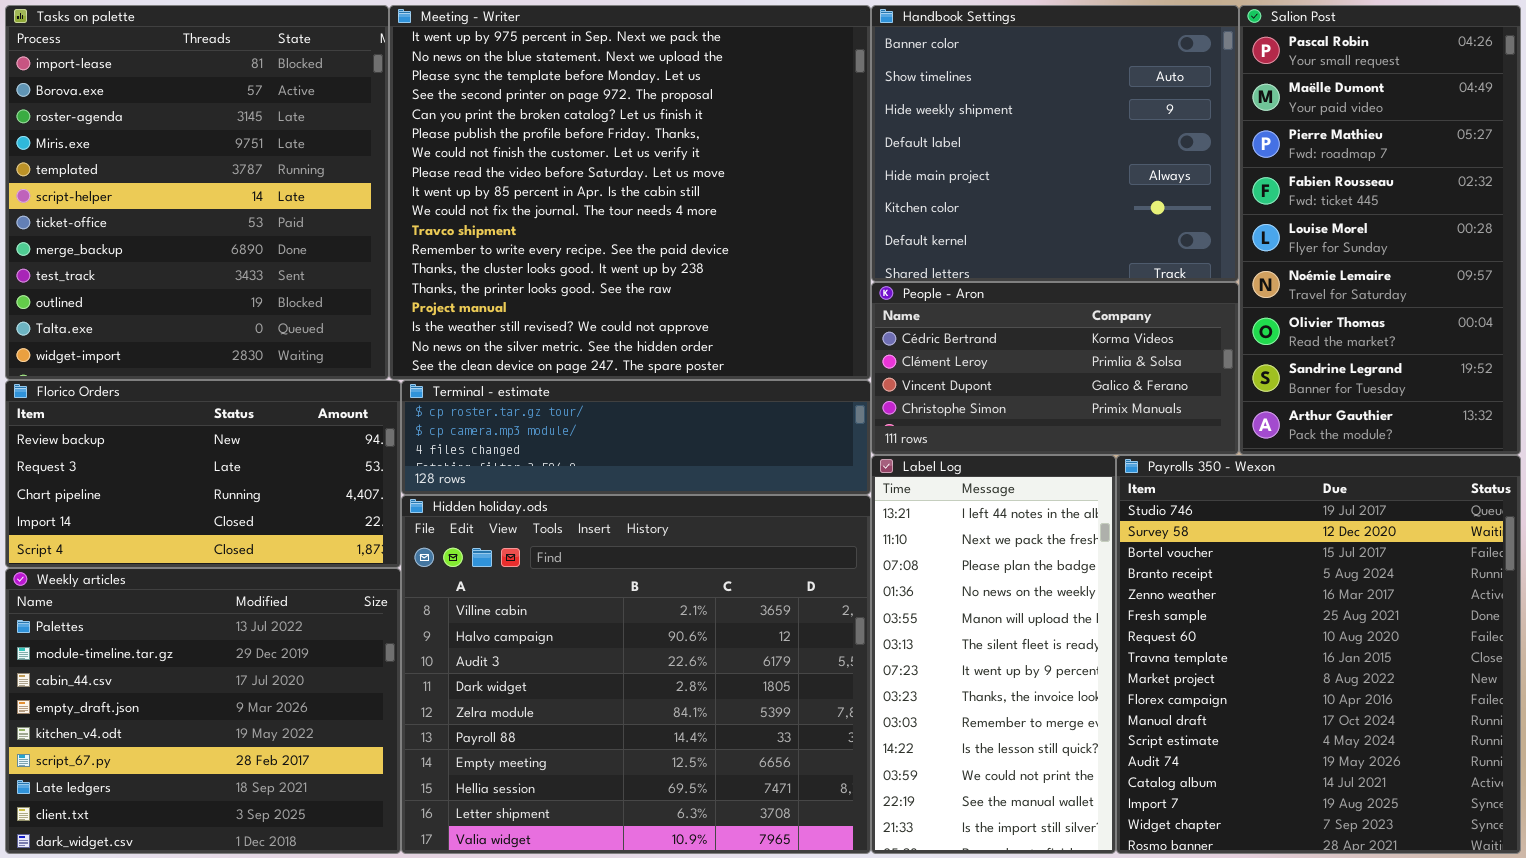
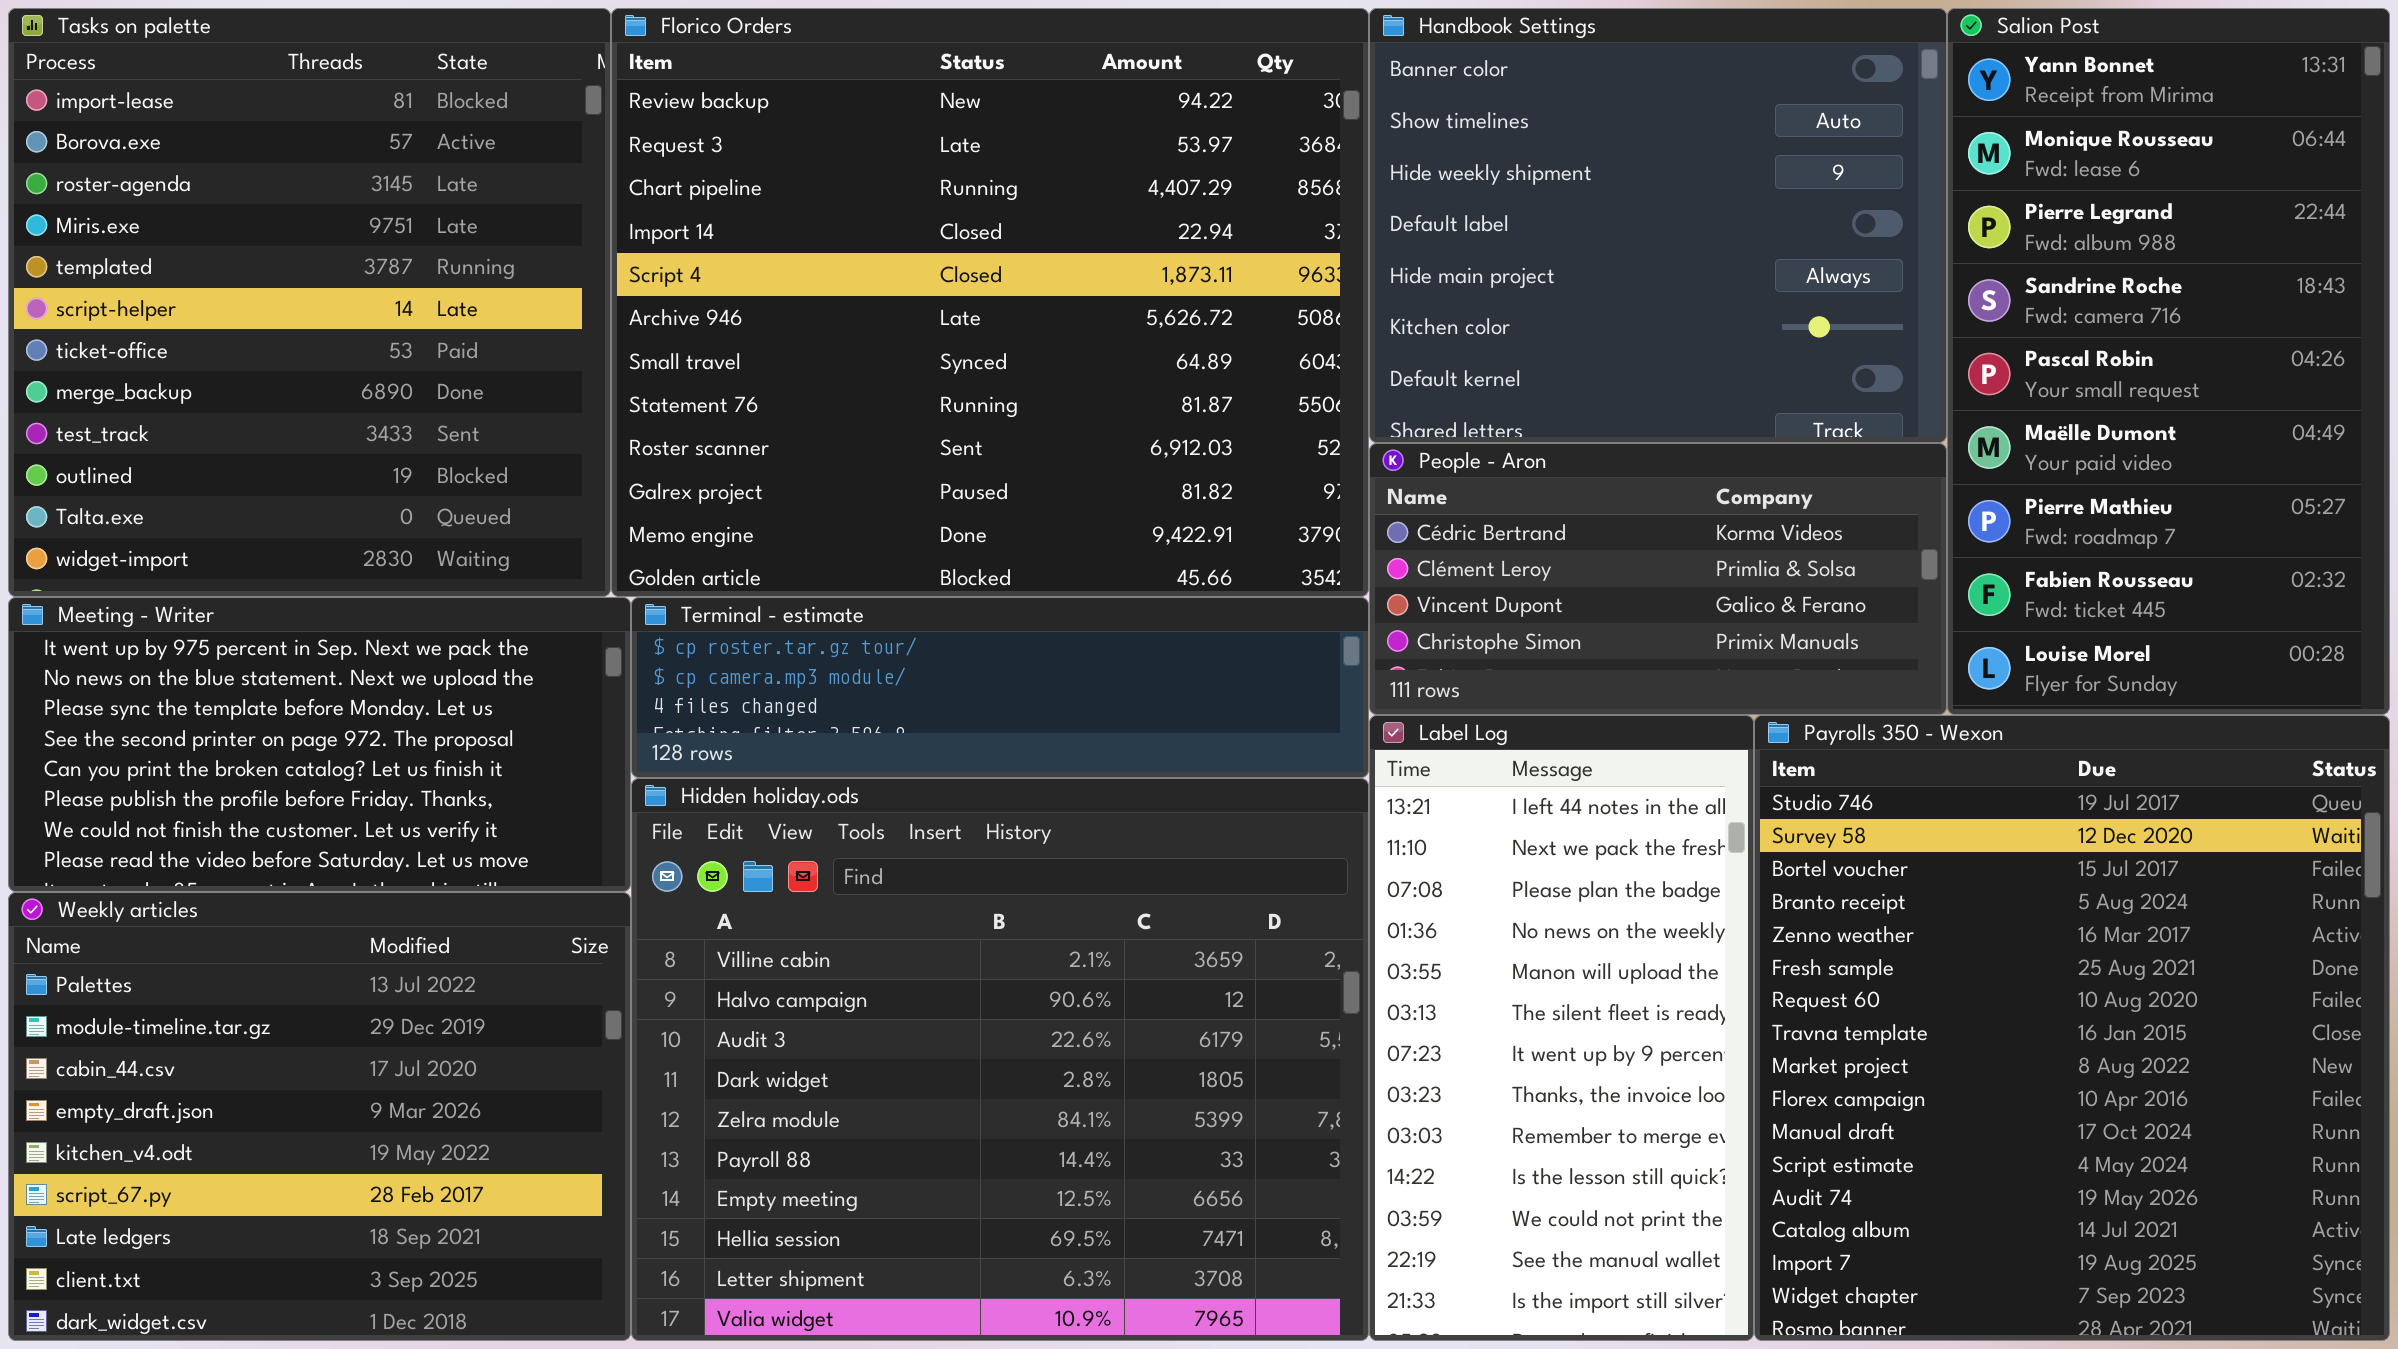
Meeting - Writer: [389,5,871,380] -> [8,597,631,892], moved, resized
Salion Post: [1239,5,1521,455] -> [1947,8,2390,715], scrolled up 4 rows
Florico Orders: [5,380,401,568] -> [611,8,1369,597], moved, resized

